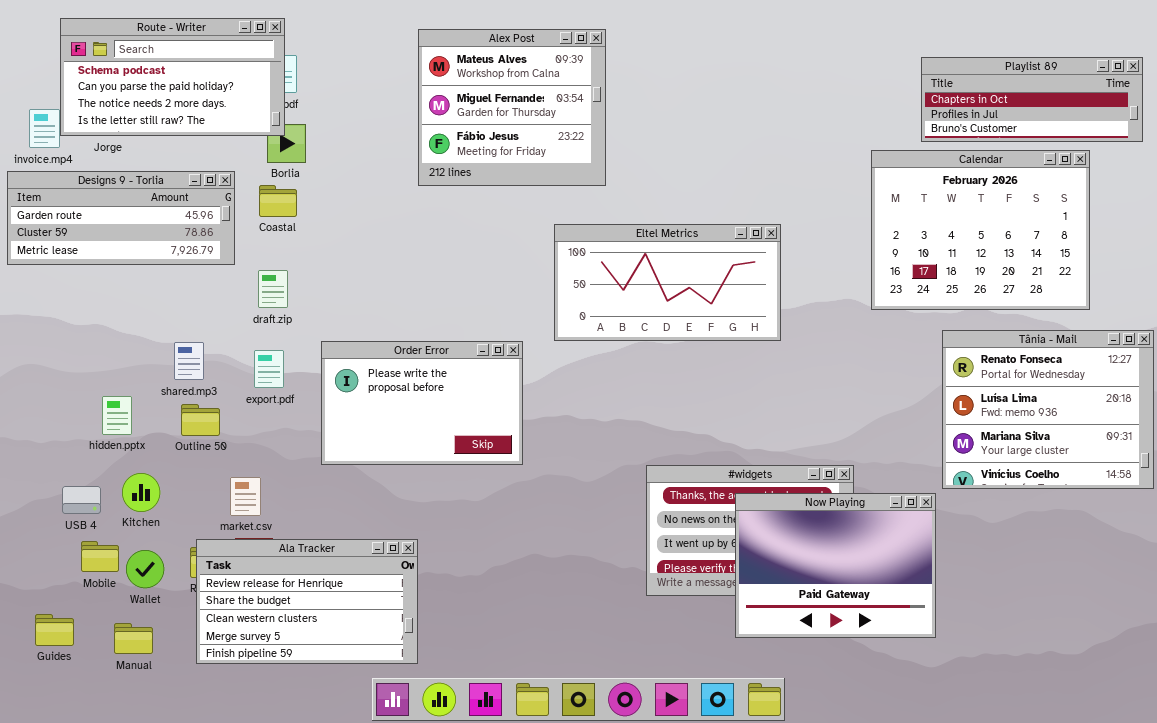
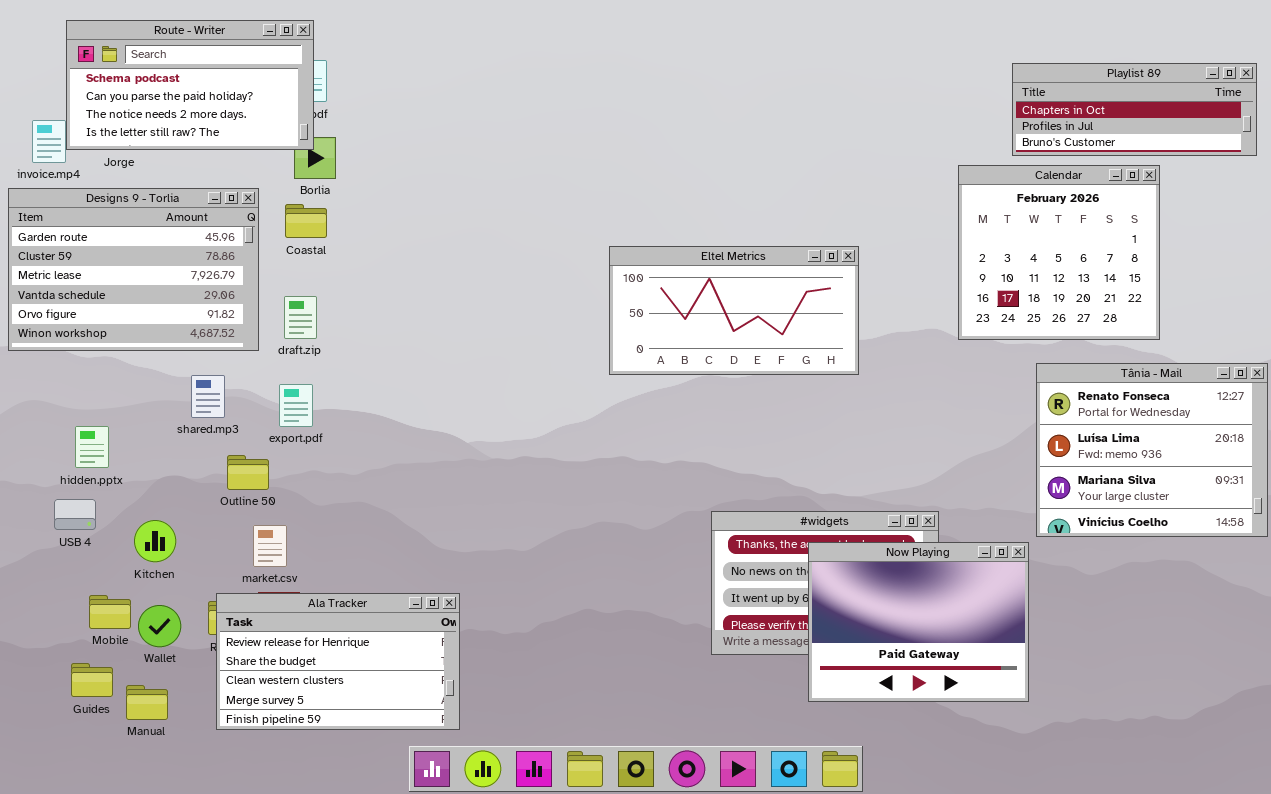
Alex Post: [418,29,606,186] -> none, closed
Calendar: [871,150,1090,310] -> [958,165,1160,340], resized
Designs 9 - Torlia: [7,171,235,265] -> [8,188,259,351], resized
Order Error: [321,341,523,465] -> none, closed
hidden.pptx: [102,396,132,435] -> [75,426,109,468], moved
Outline 50: [181,404,220,436] -> [227,455,269,490], moved
USB 4: [62,486,101,514] -> [54,499,96,530], moved
Guides: [35,614,74,646] -> [71,663,113,697], moved

